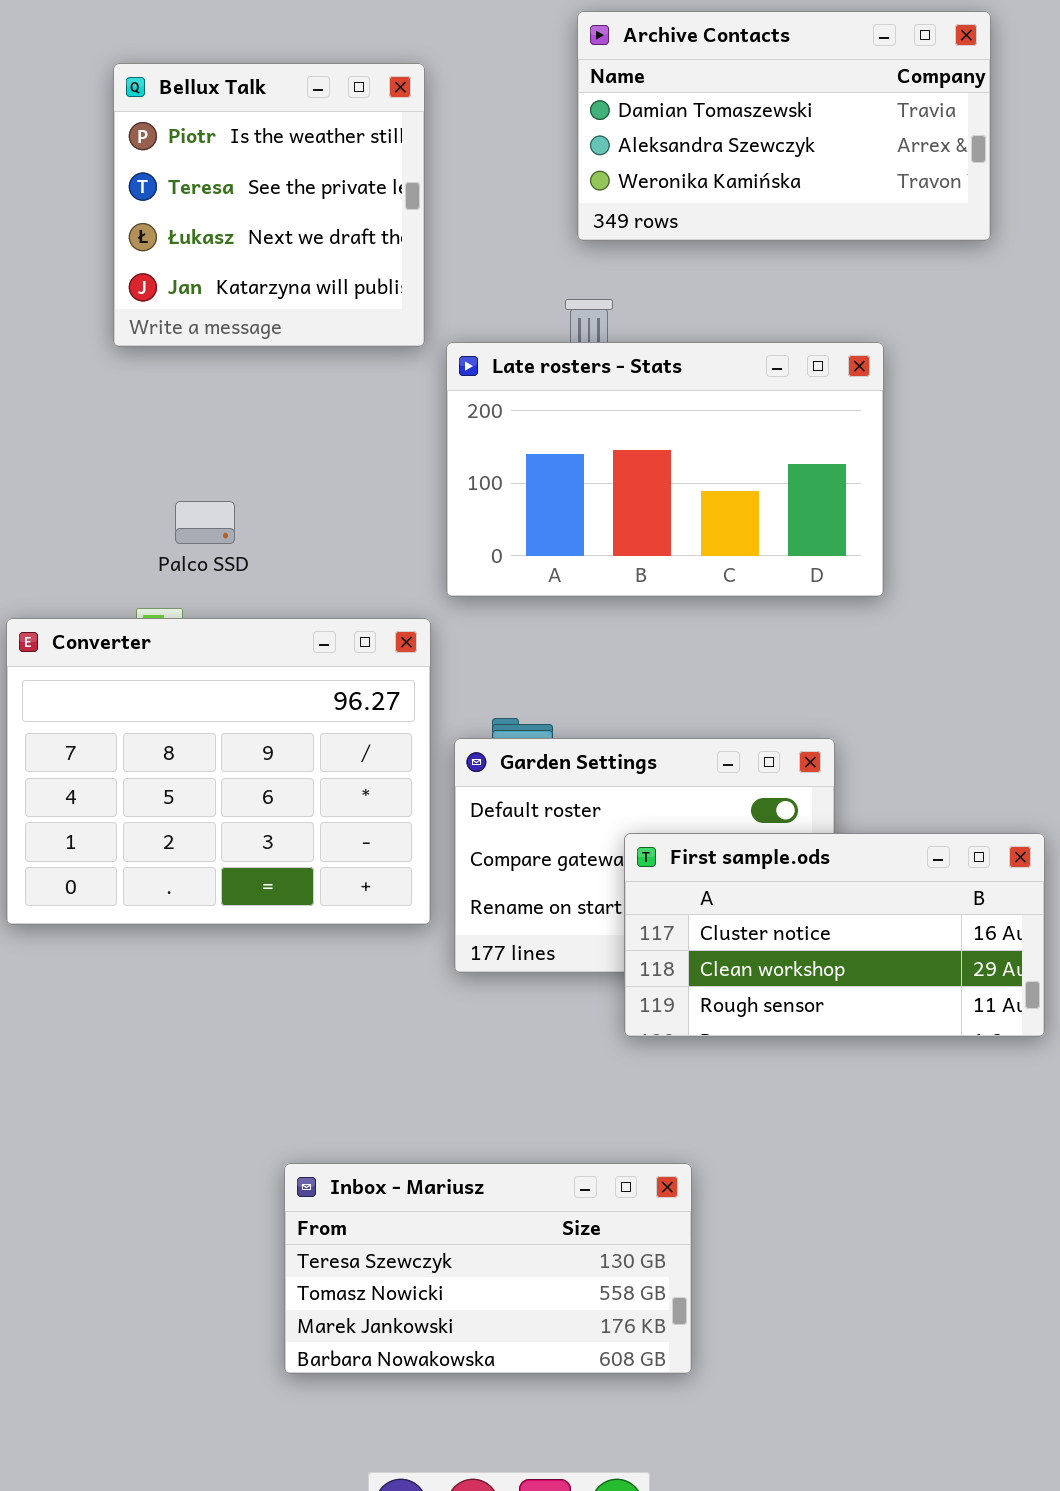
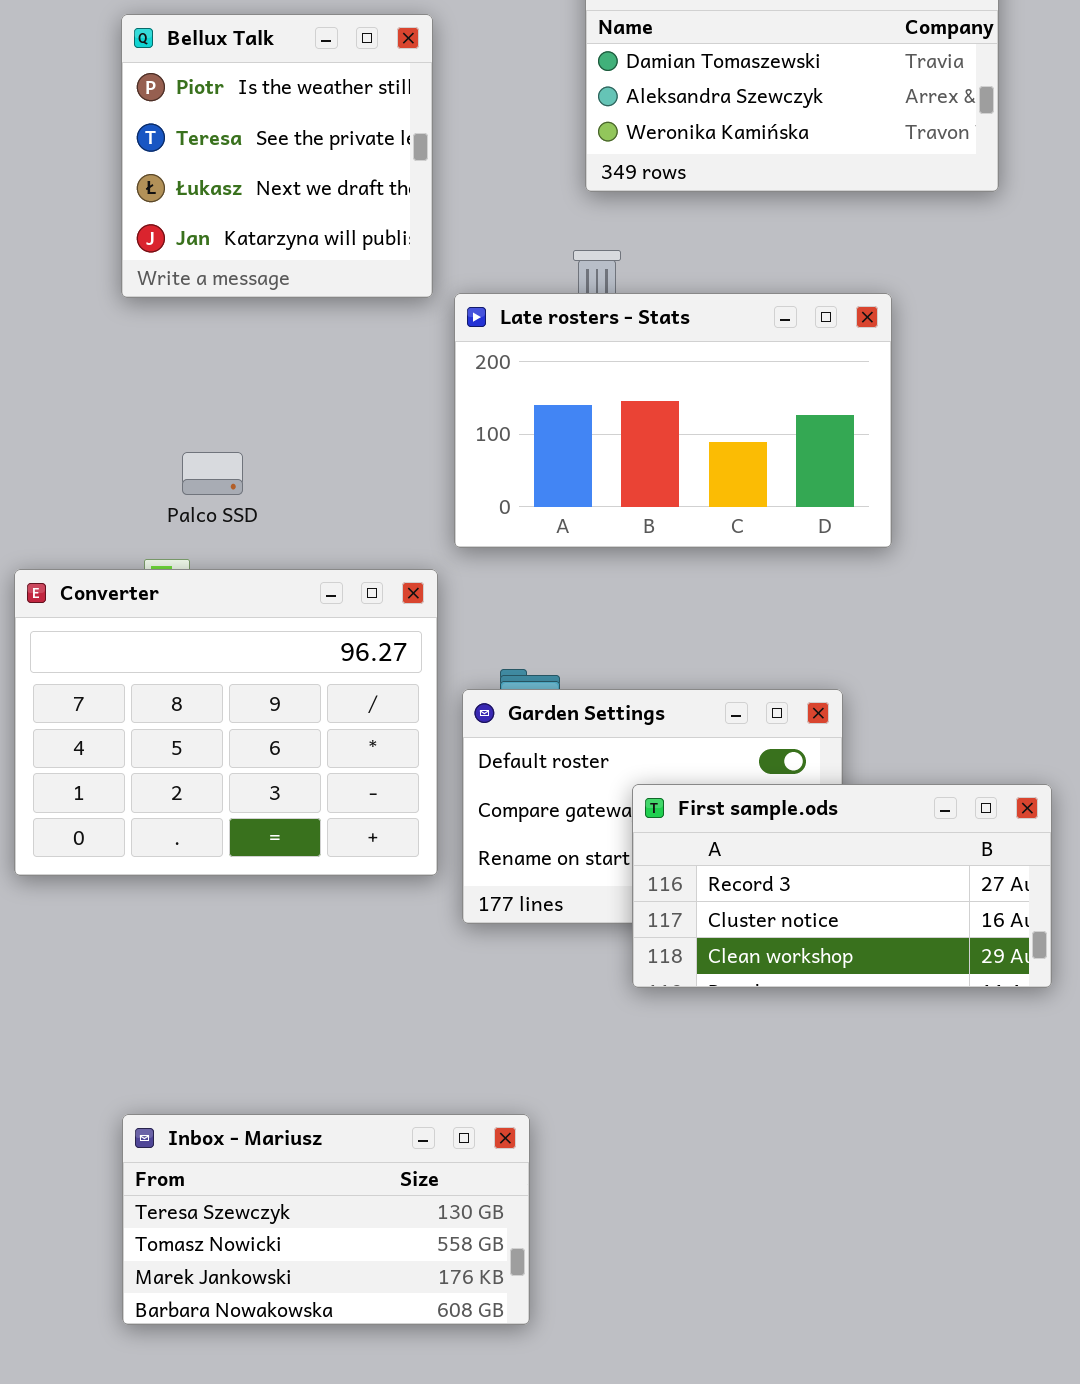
First sample.ods: [624,833,1045,1037] -> [632,784,1052,988], scrolled up 1 row
Inbox - Mariusz: [284,1163,692,1374] -> [122,1114,530,1325], moved

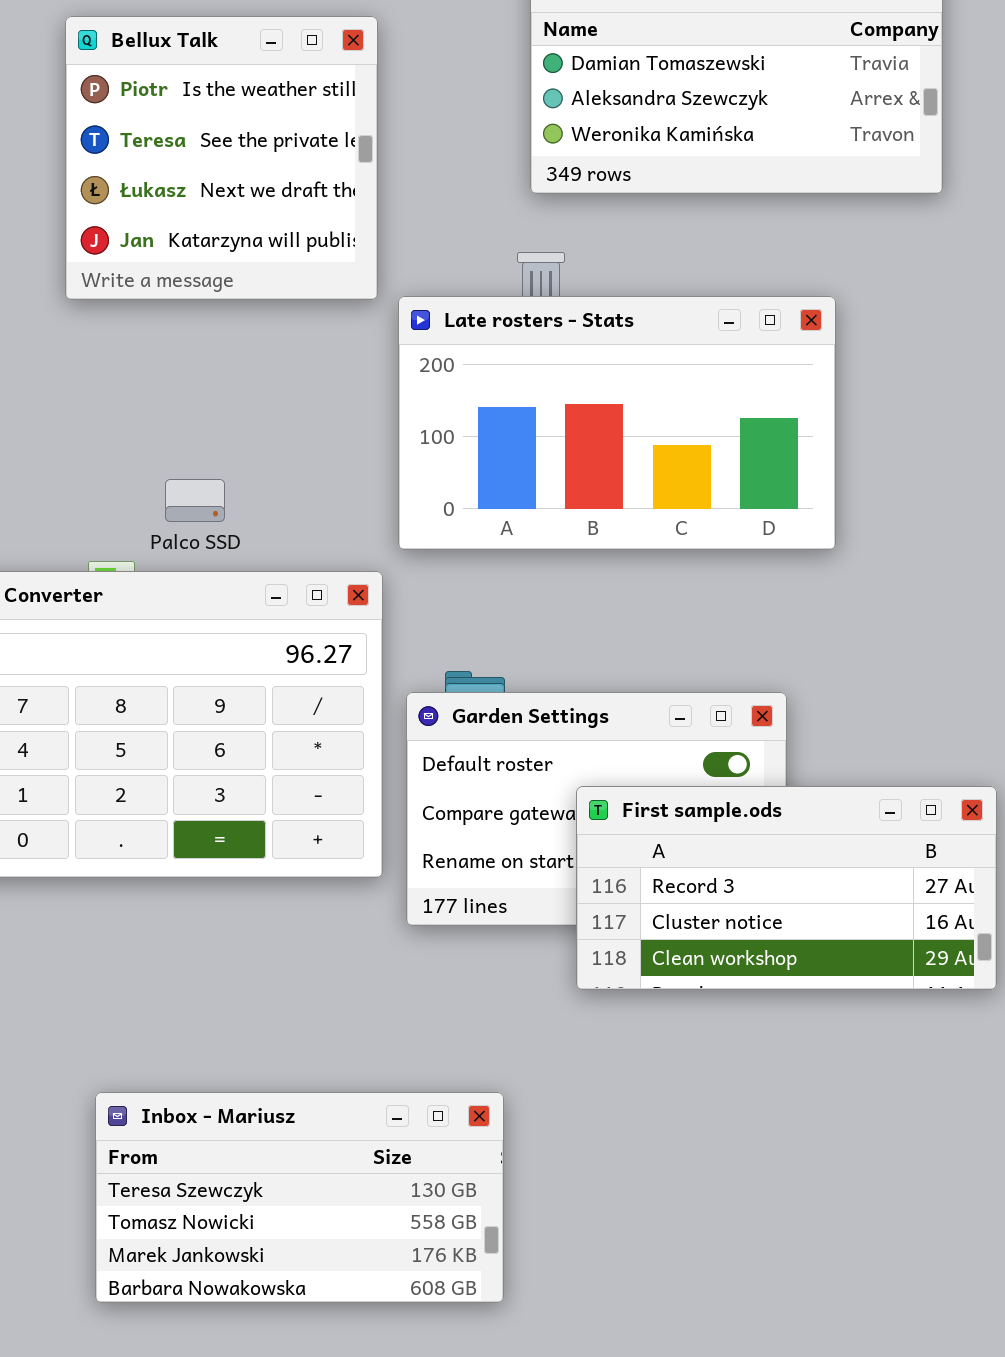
Palco SSD: [182,452,243,495] -> [165,479,225,522], moved
Inbox - Mariusz: [122,1114,530,1325] -> [95,1092,504,1303], moved

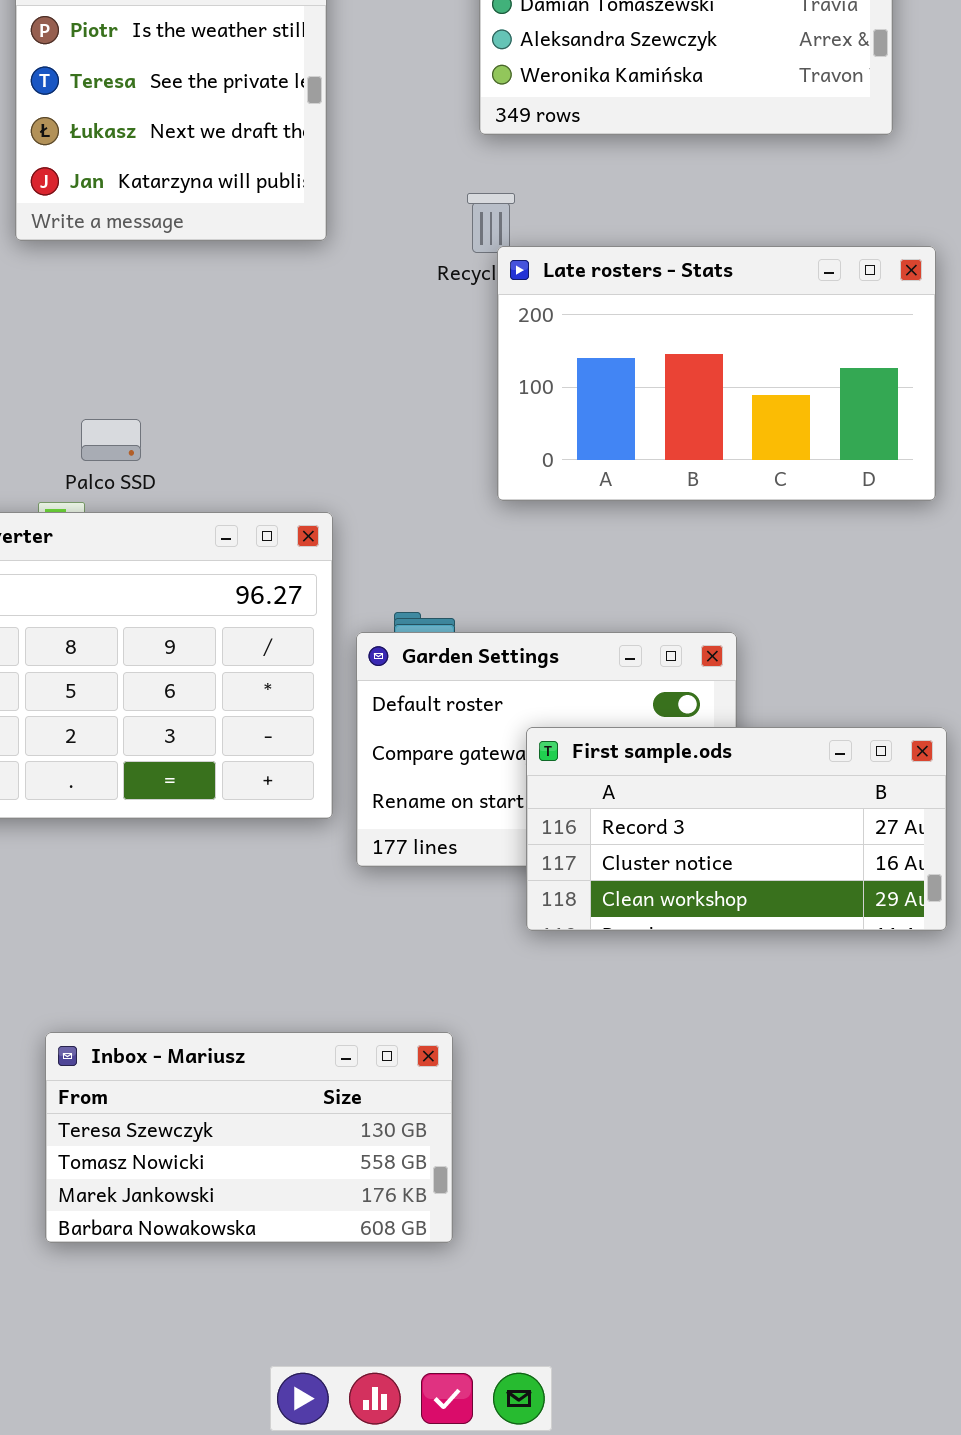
Late rosters - Stats: [398,296,836,550] -> [497,246,936,501], moved
Palco SSD: [165,479,225,522] -> [81,419,141,461], moved

